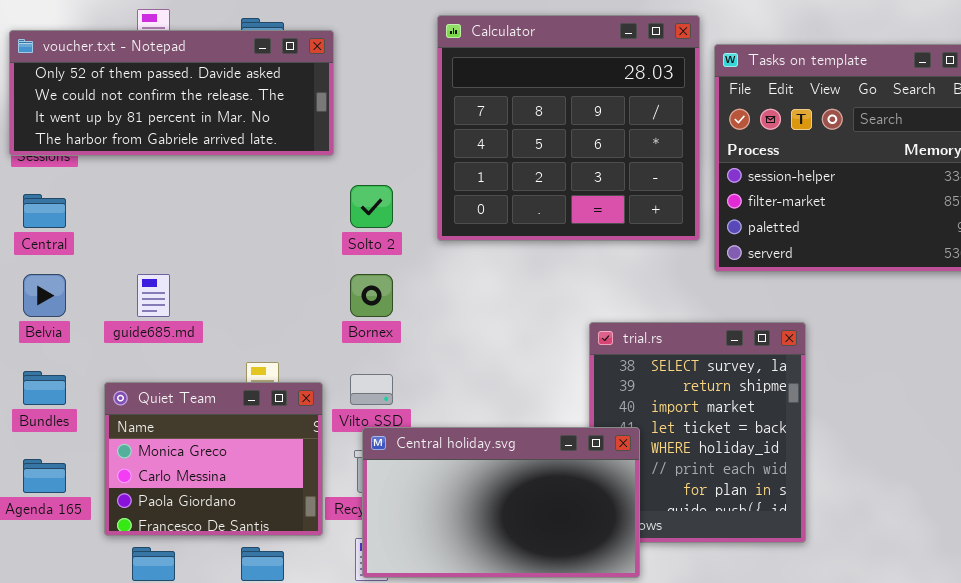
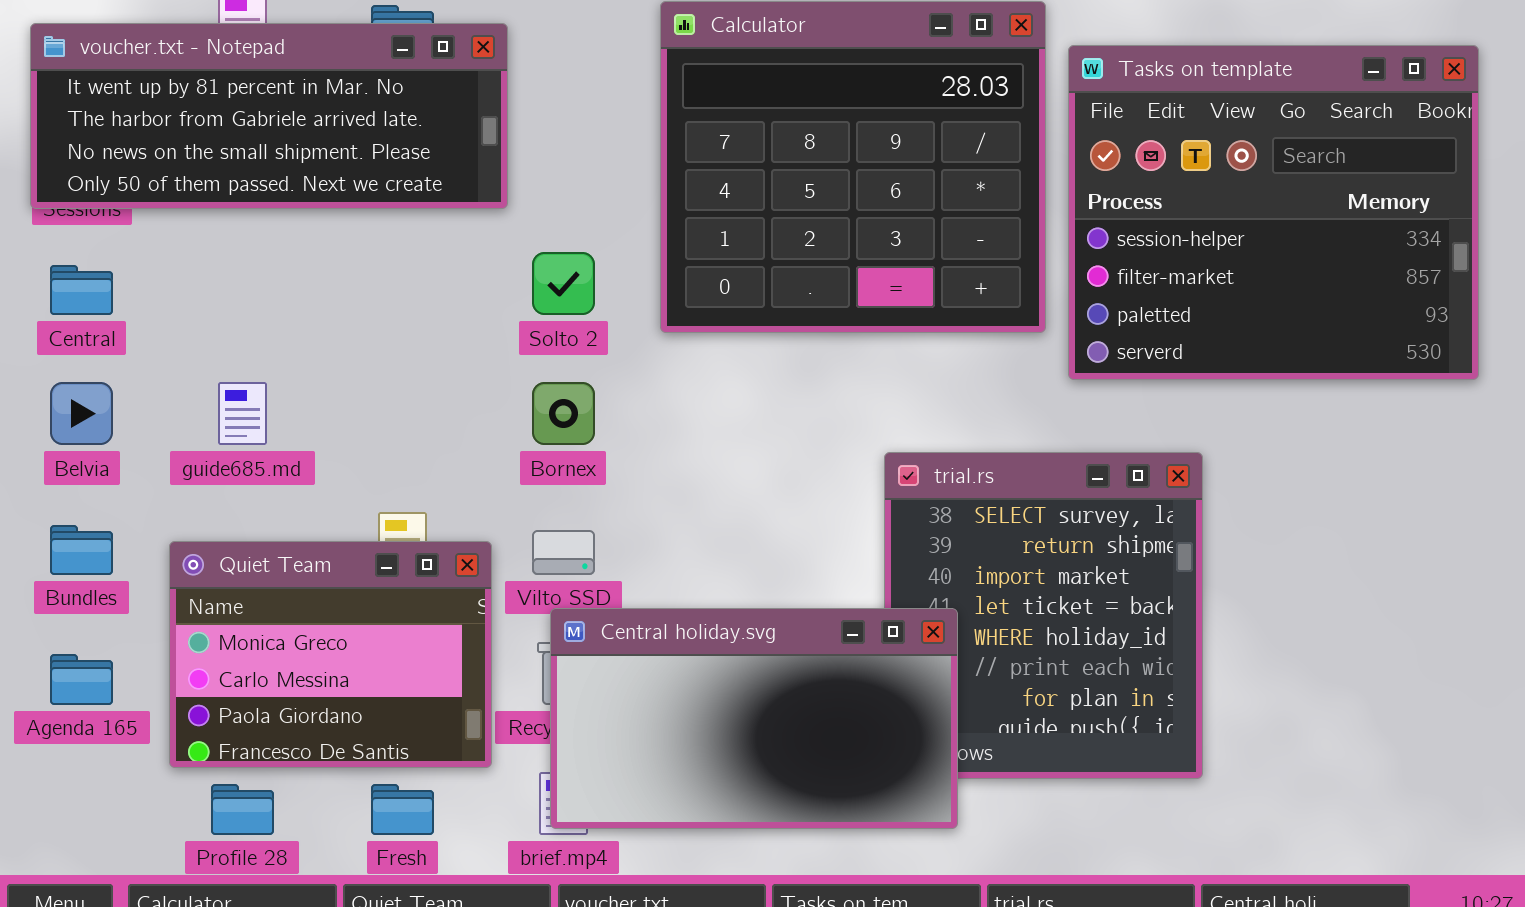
voucher.txt - Notepad: [9,30,334,156] -> [30,23,508,209], scrolled down 2 rows

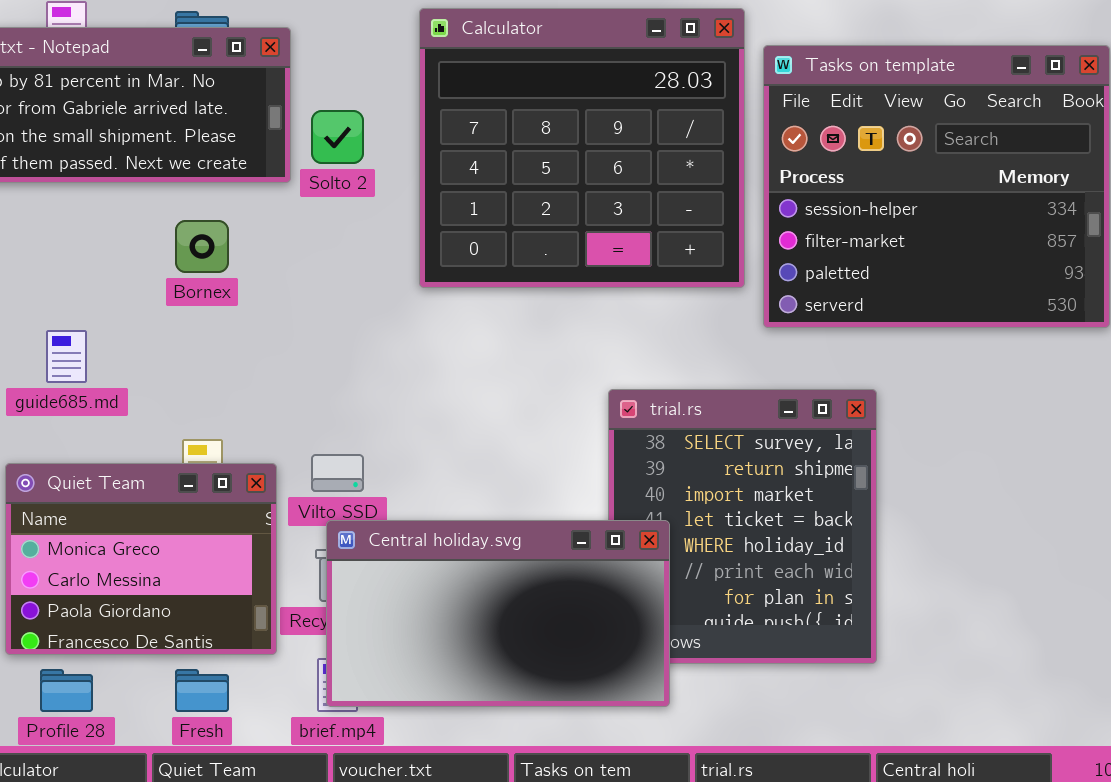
Solto 2: [532,252,595,315] -> [311,110,364,164], moved
Bornex: [532,382,595,445] -> [175,220,229,273], moved

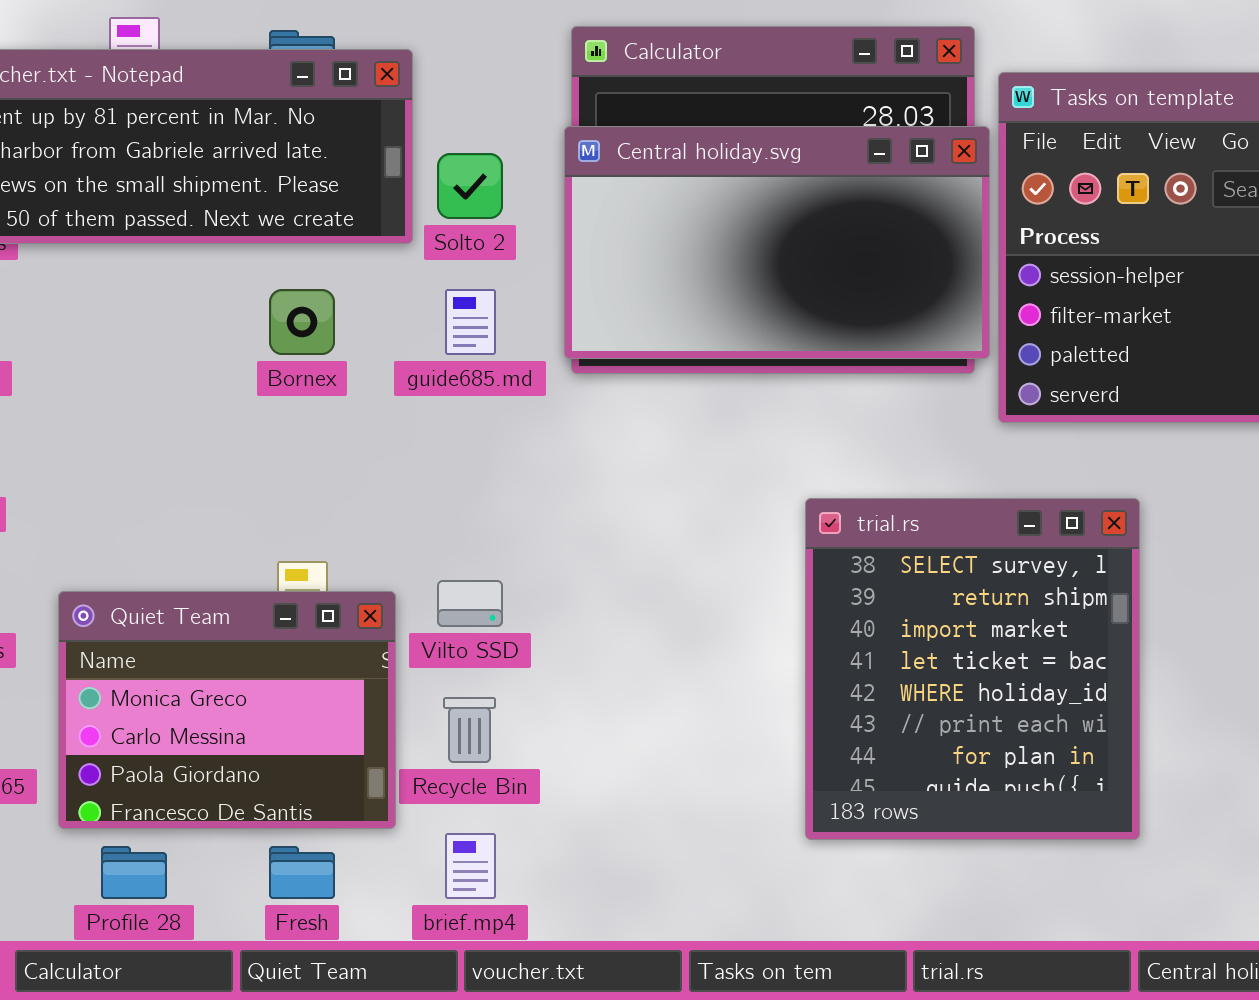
guide685.md: [46,330,87,383] -> [445,289,496,355], moved
Central holiday.svg: [326,520,670,707] -> [564,126,990,359], moved

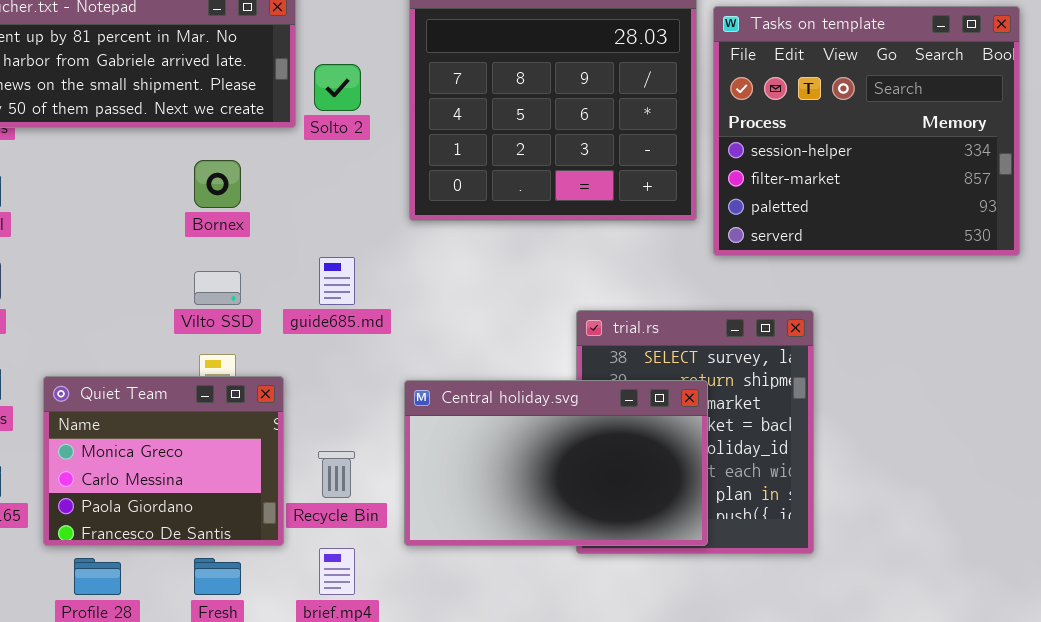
Central holiday.svg: [564,126,990,359] -> [404,380,708,546], moved
guide685.md: [445,289,496,355] -> [319,257,355,305], moved
Vilto SSD: [437,580,503,627] -> [194,271,241,305], moved

